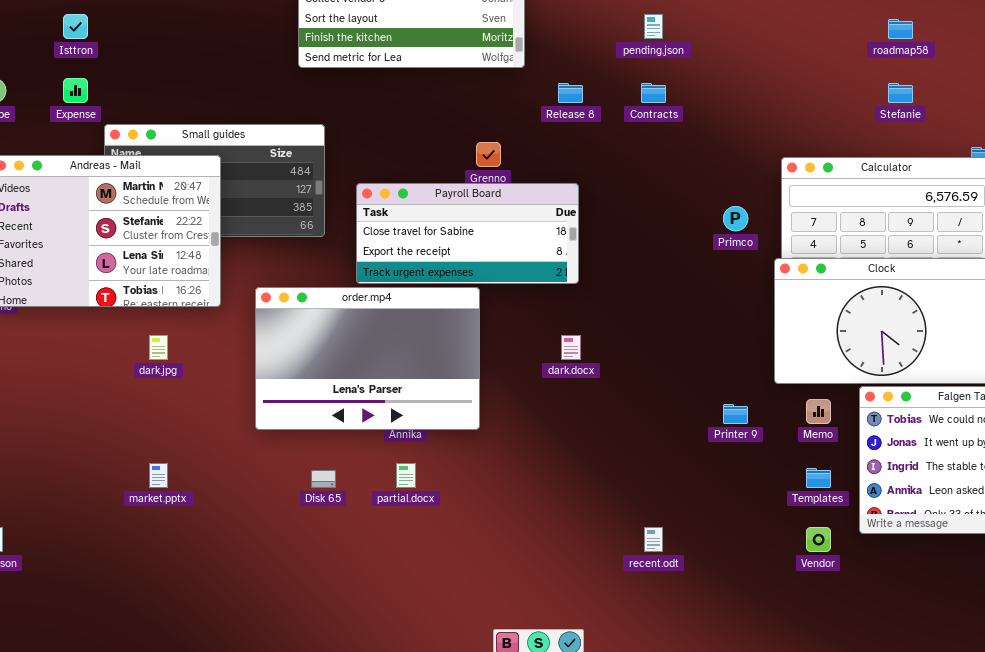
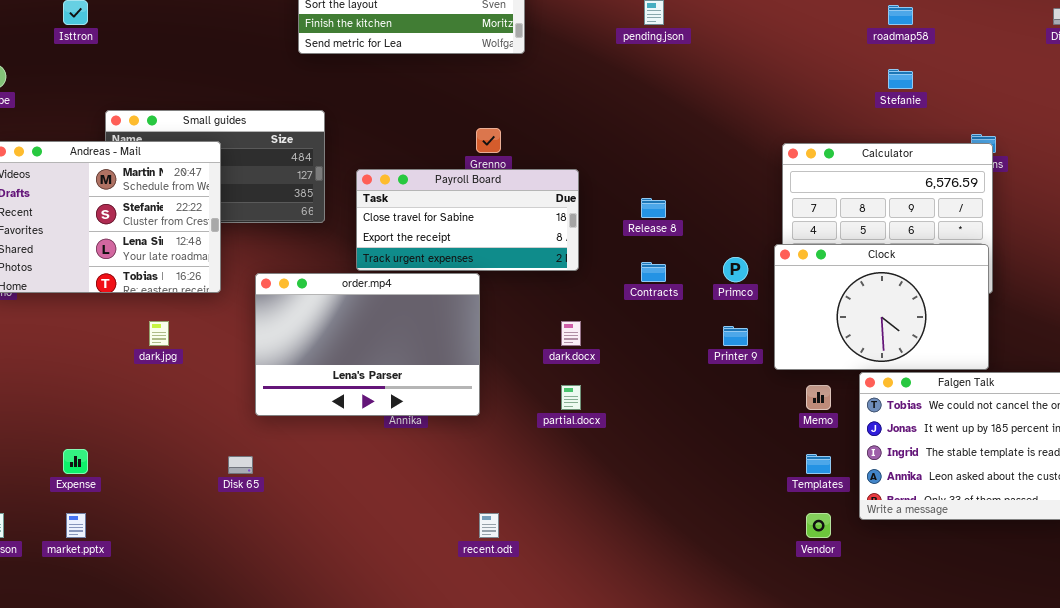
Expense: [63,78,88,103] -> [63,449,88,474], moved
Release 8: [558,83,583,103] -> [641,198,666,218], moved
Contracts: [641,83,666,103] -> [641,262,666,282], moved
Primco: [723,206,748,231] -> [723,257,748,282], moved
Printer 9: [723,404,748,424] -> [723,326,748,346], moved
market.pptx: [149,463,168,488] -> [66,513,86,538], moved
partial.docx: [396,463,416,488] -> [561,385,581,410], moved
Disk 65: [311,470,336,488] -> [228,456,253,474], moved
recent.odt: [644,527,663,552] -> [479,513,499,538], moved

